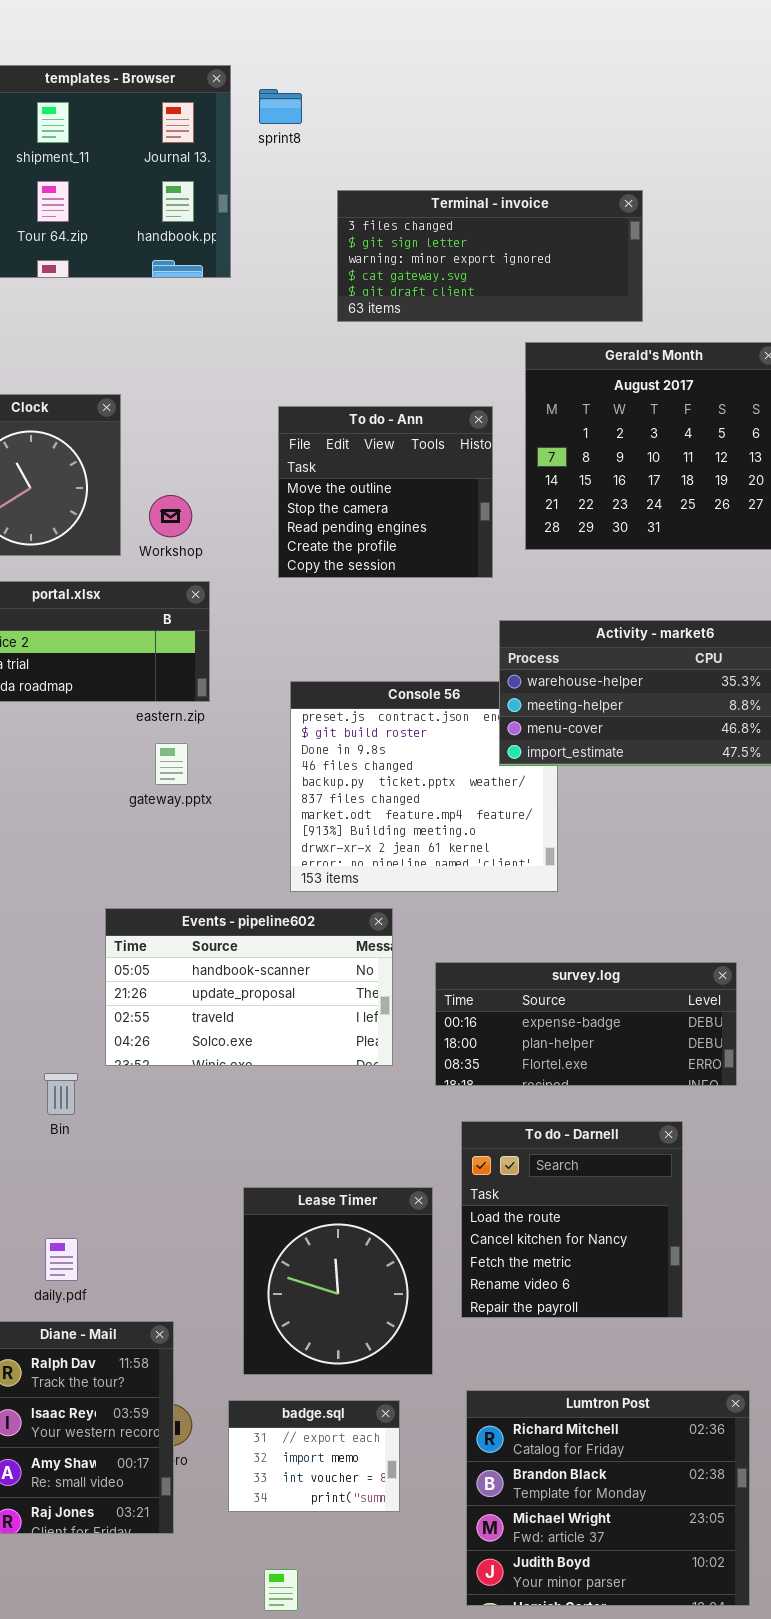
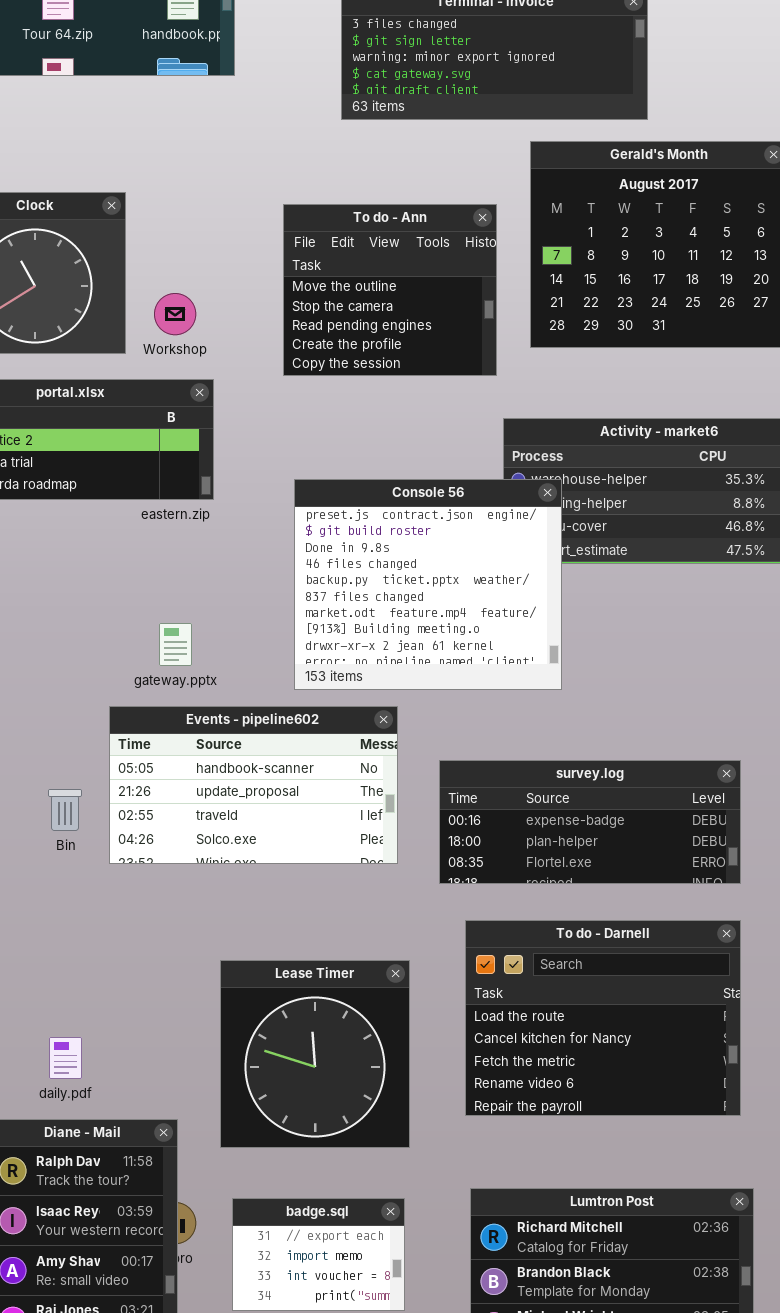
Console 56: [290,681,558,892] -> [294,479,562,690], raised
gateway.pptx: [155,743,188,785] -> [159,623,192,666], moved
Bin: [44,1073,78,1115] -> [48,789,82,831], moved
To do - Darnell: [461,1121,683,1318] -> [465,920,741,1116], resized
Lease Timer: [243,1187,433,1375] -> [220,960,410,1148], moved

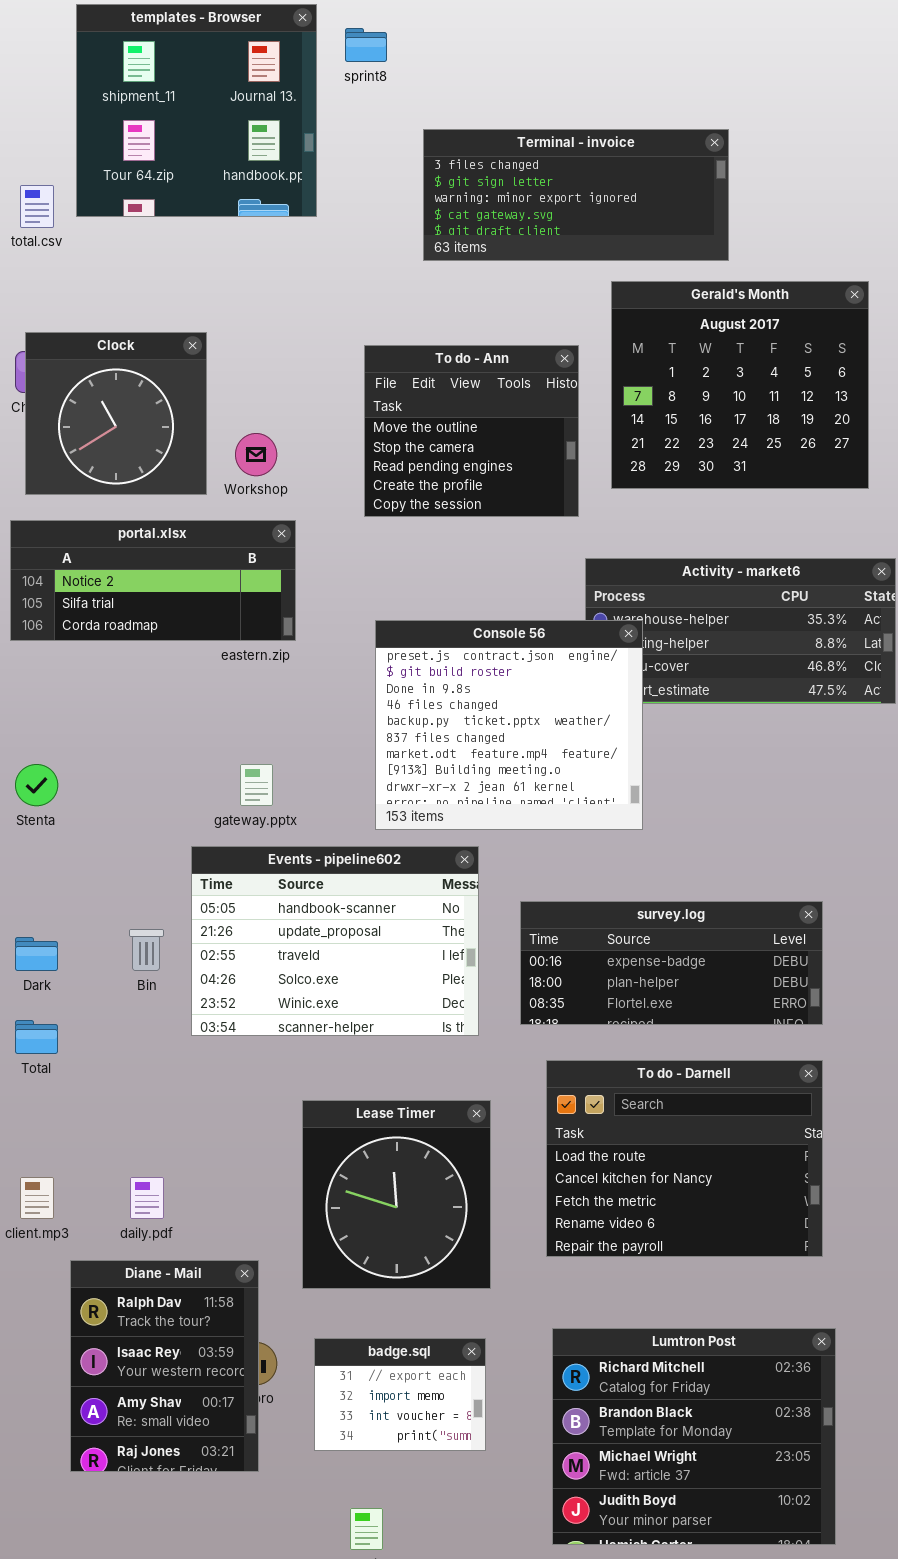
Events - pipeline602: [109,706,398,864] -> [191,846,479,1036], resized

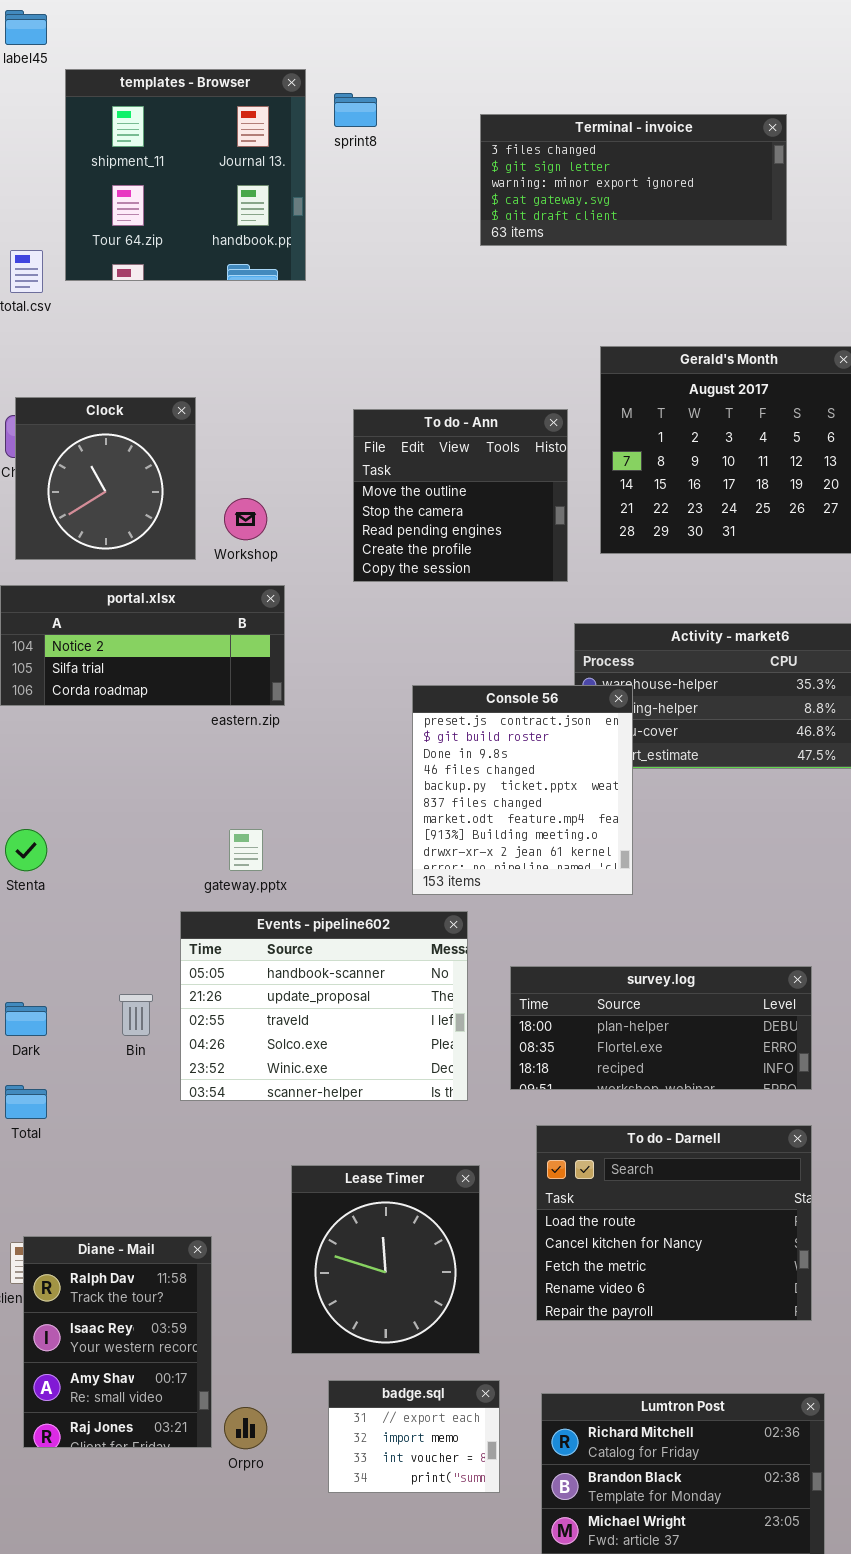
Terminal - invoice: [423,129,729,261] -> [480,114,787,246], moved
Console 56: [375,620,643,830] -> [412,685,633,895], resized
survey.log: [520,901,823,1025] -> [510,966,812,1090], scrolled down 1 row
Diane - Mail: [70,1260,259,1472] -> [23,1236,212,1448], moved
badge.sql: [314,1338,486,1451] -> [328,1380,500,1493], moved

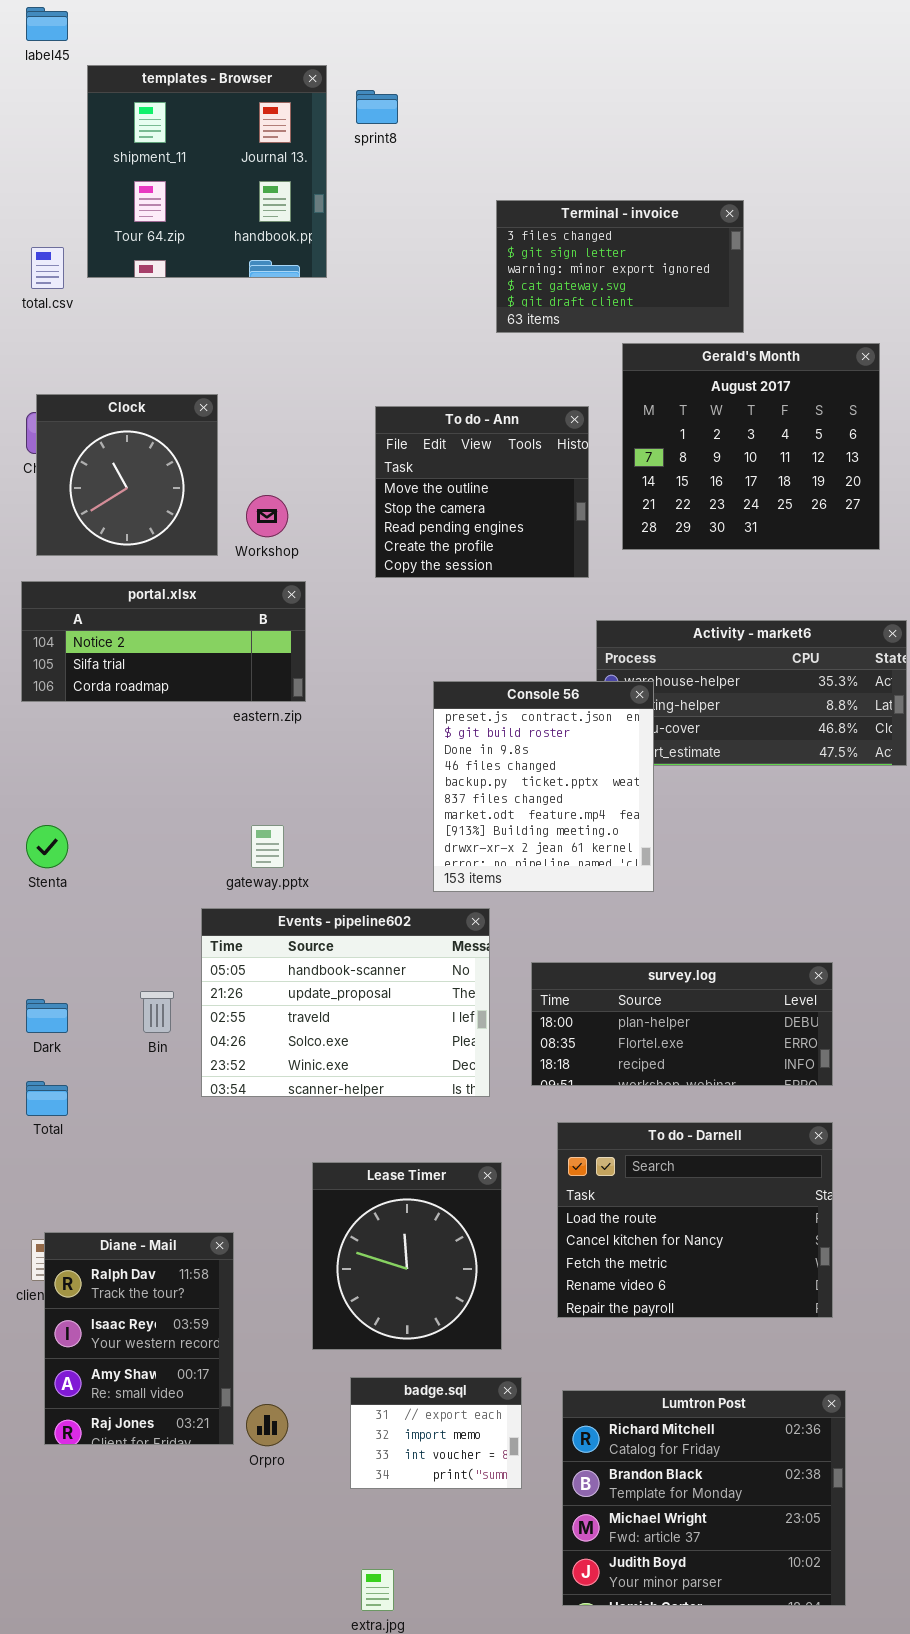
Terminal - invoice: [480,114,787,246] -> [496,200,744,333], moved, resized

